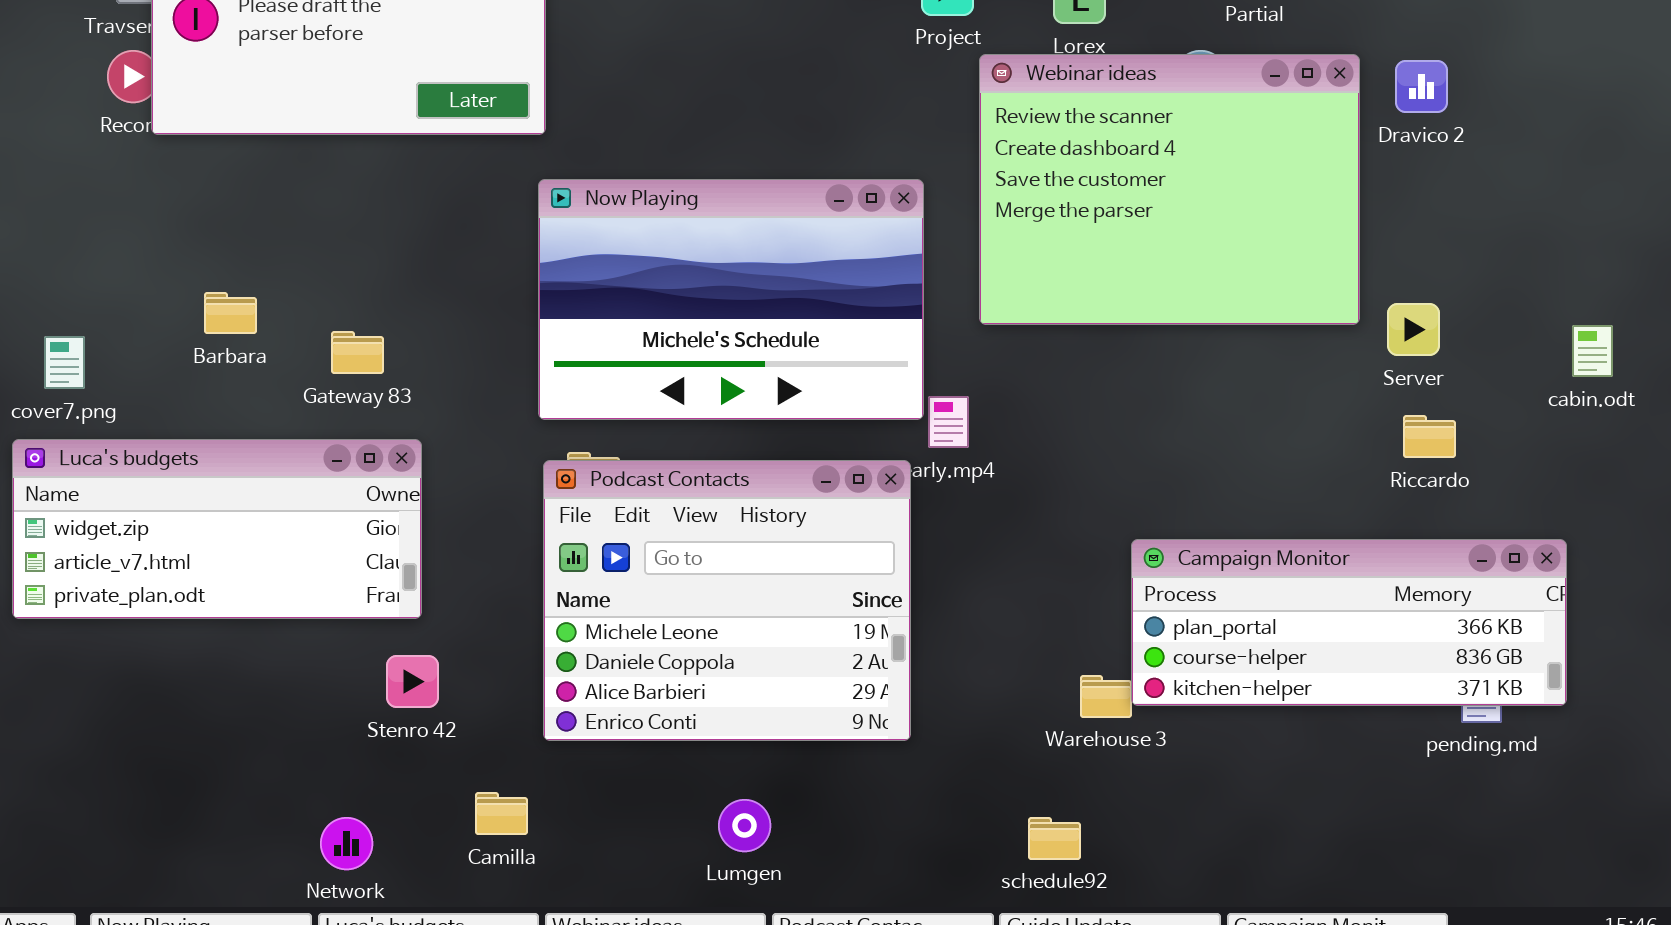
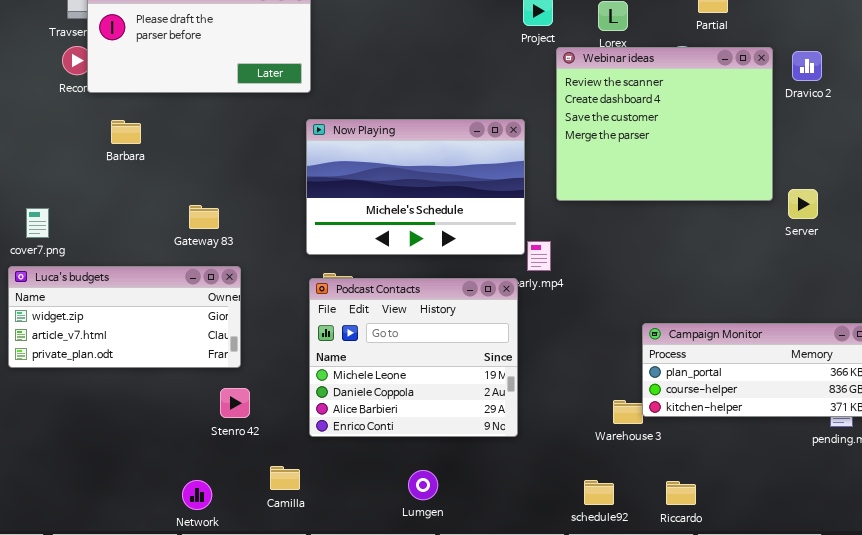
Barbara: [204,292,257,334] -> [111,120,141,144], moved
Riccardo: [1403,415,1456,458] -> [666,481,696,505], moved

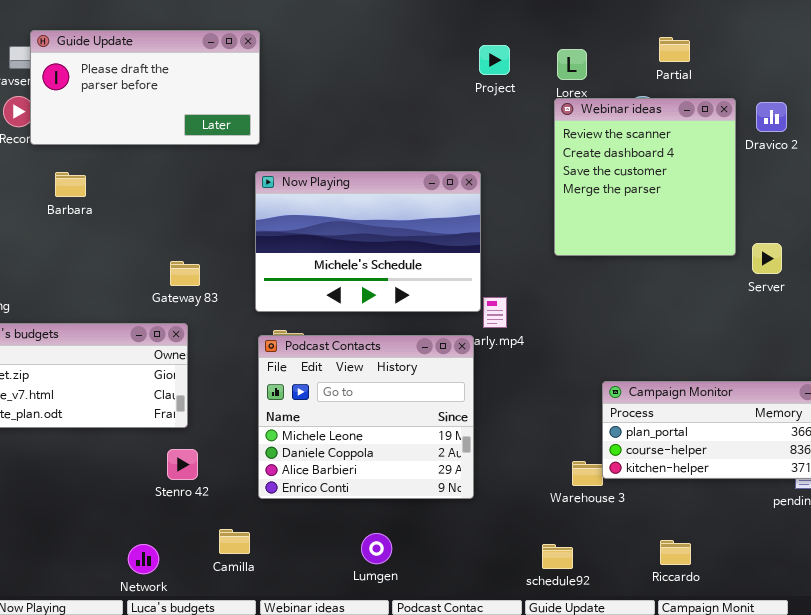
Webinar ideas: [556,47,773,201] -> [554,98,736,256], resized
Gateway 83: [189,205,219,229] -> [170,261,200,286], moved
Riccardo: [666,481,696,505] -> [660,540,691,565], moved

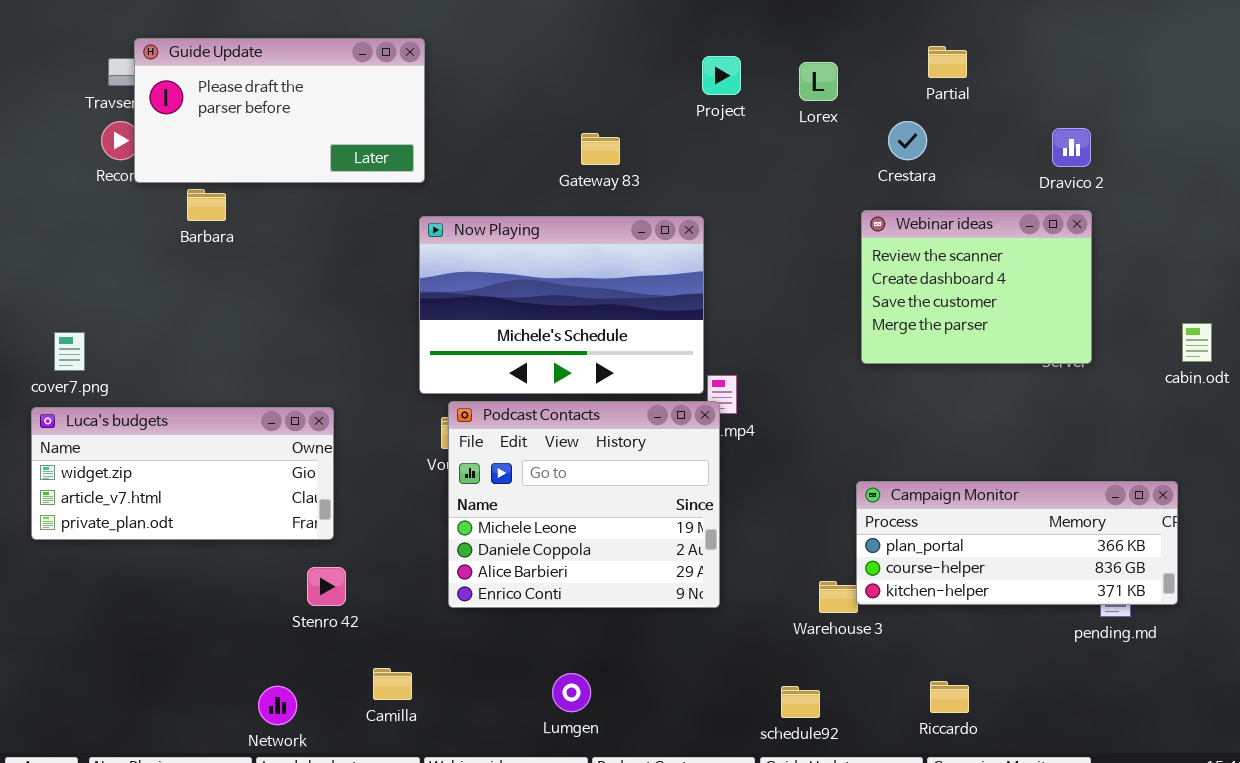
Webinar ideas: [554,98,736,256] -> [861,210,1092,364], moved, resized
Barbara: [55,172,86,197] -> [187,189,226,221], moved
Gateway 83: [170,261,200,286] -> [581,133,620,165], moved
Podcast Contacts: [258,335,474,499] -> [448,401,720,608], moved

